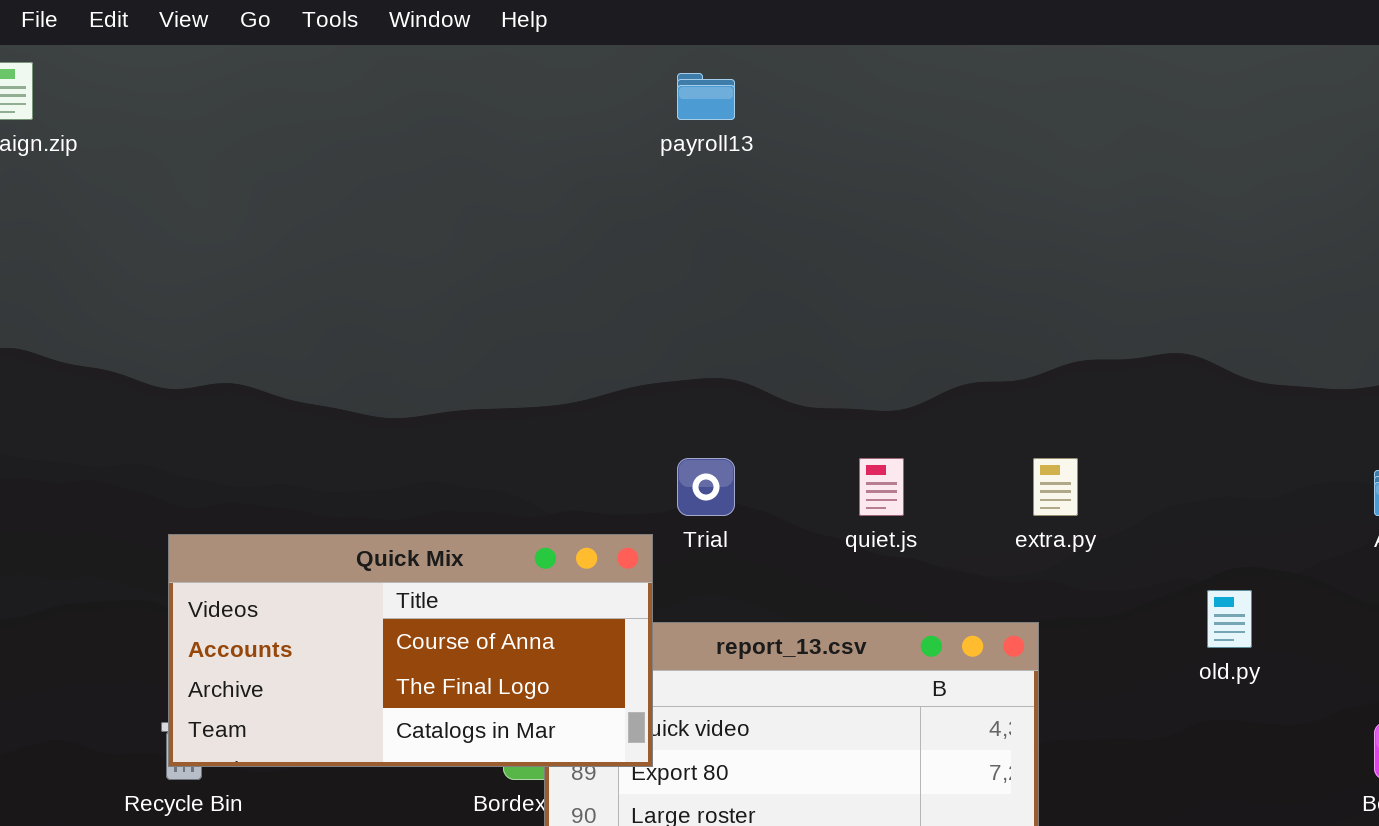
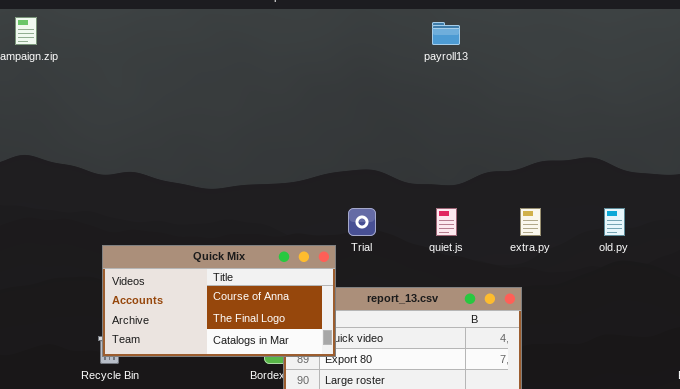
payroll13: [677,73,735,120] -> [432,22,460,45], moved
old.py: [1207,590,1252,648] -> [604,208,625,236], moved

